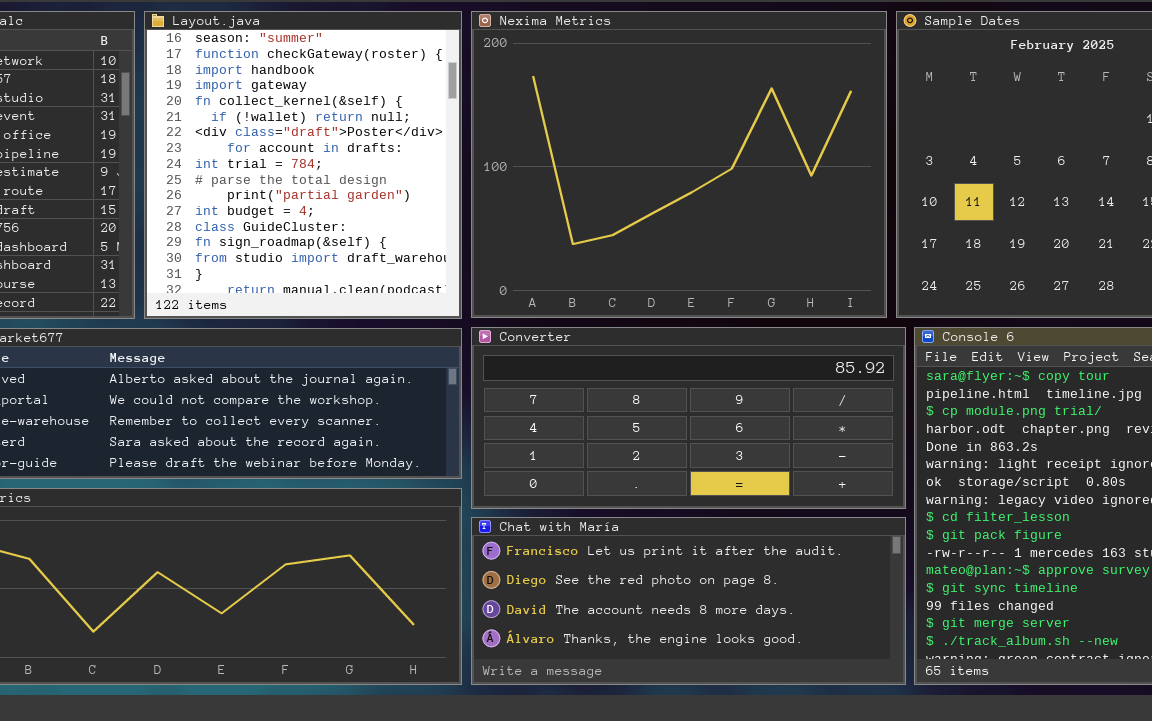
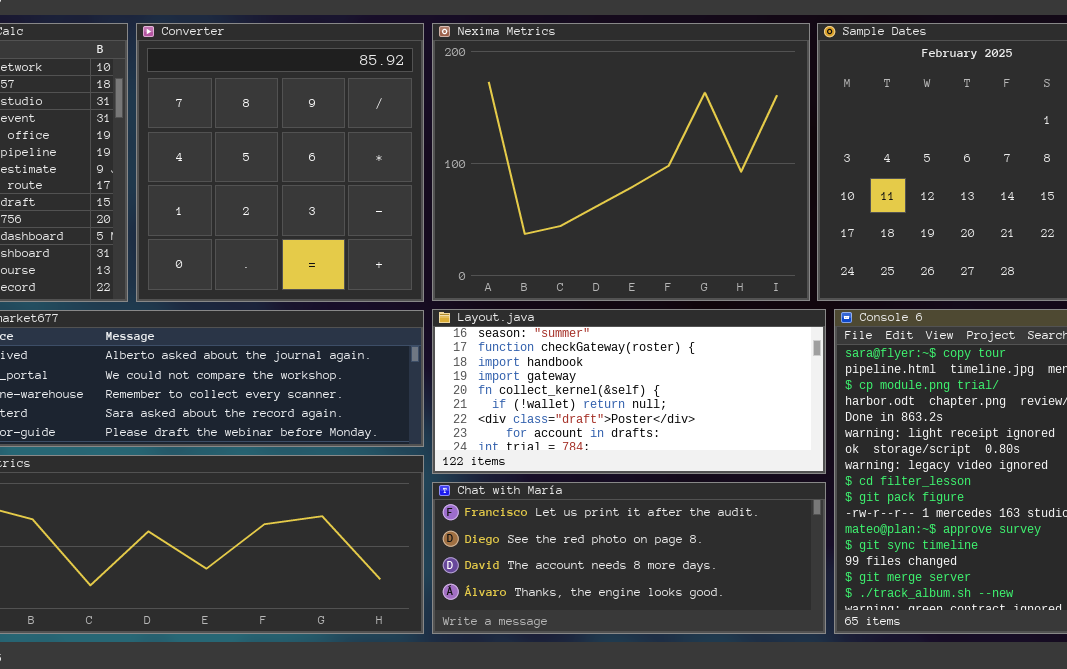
Layout.java: [144,11,462,319] -> [432,309,826,474], moved, resized
Converter: [471,327,906,509] -> [136,23,424,302], moved, resized

